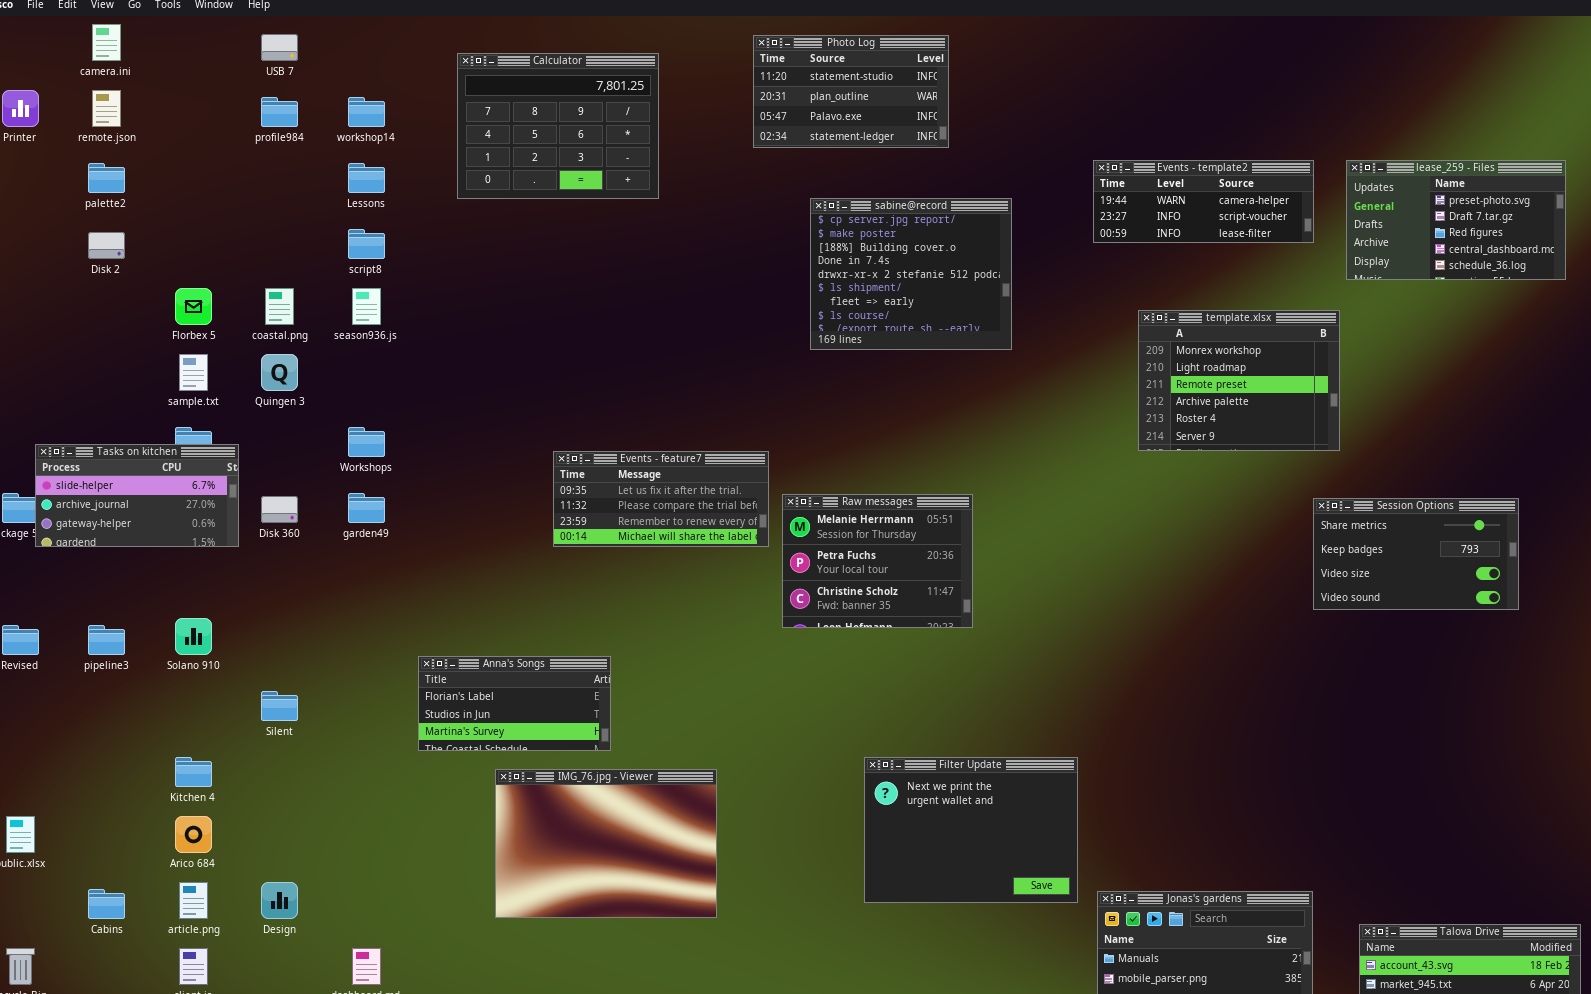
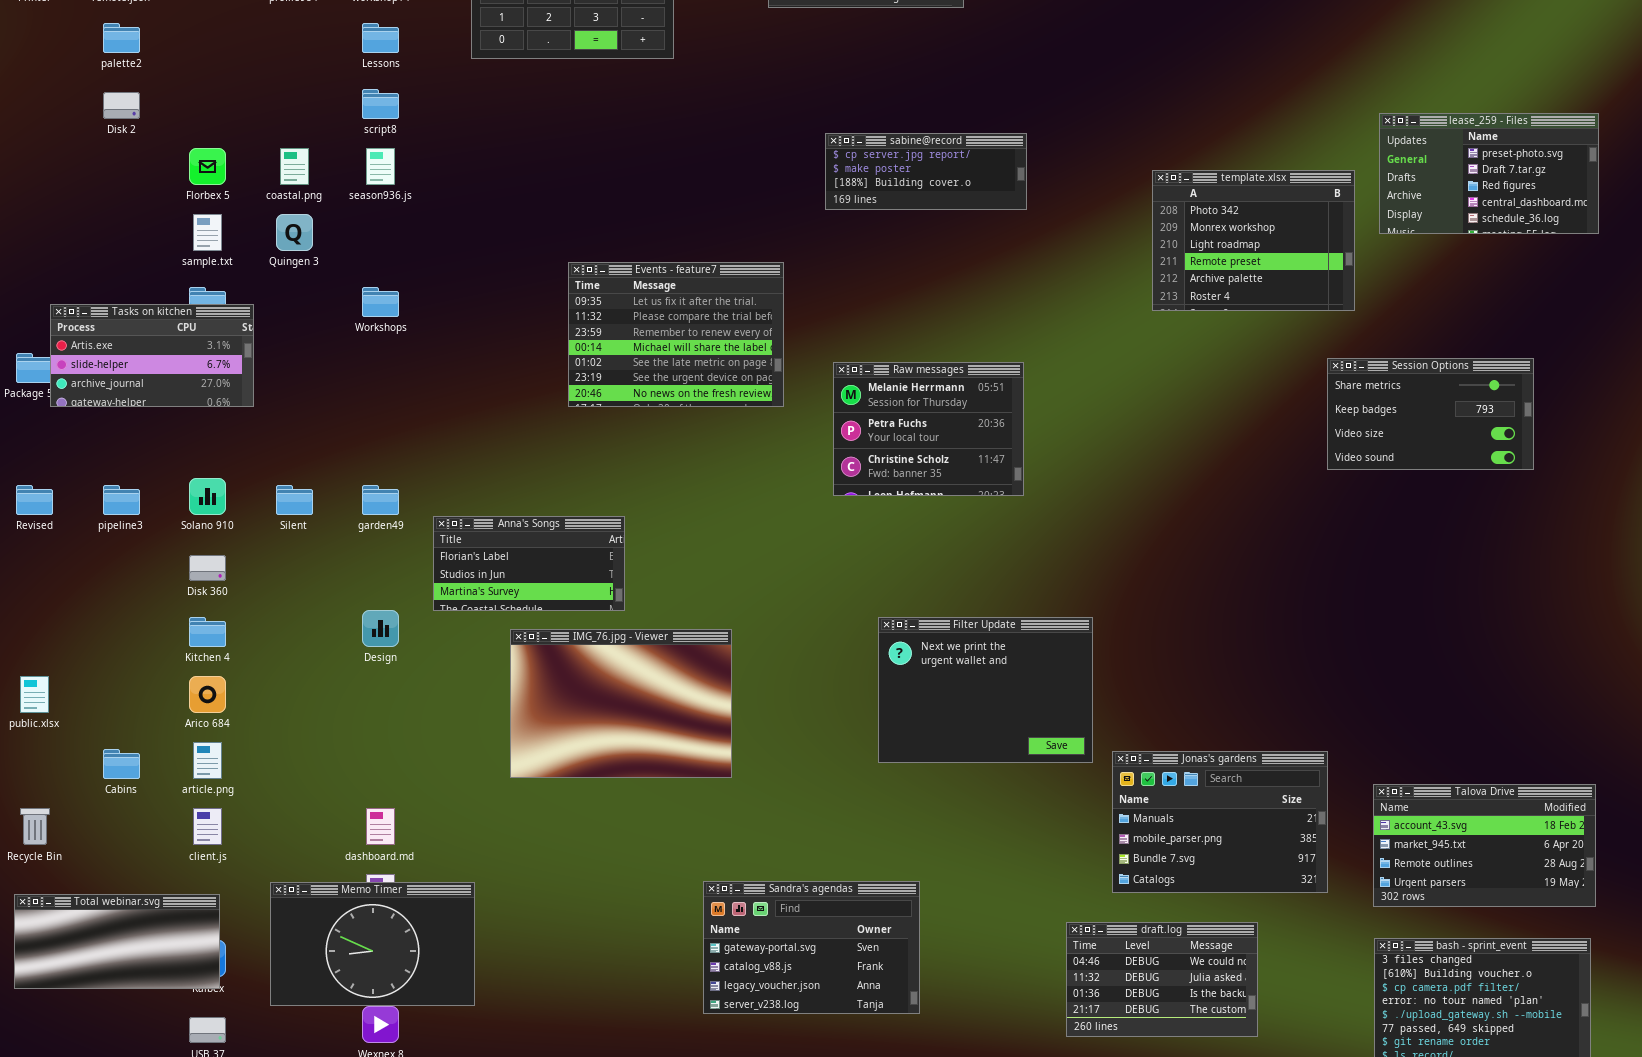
Events - template2: [1093,160,1314,243] -> none, closed
lease_259 - Files: [1346,160,1566,280] -> [1379,113,1599,234], moved
sabine@record: [810,198,1012,350] -> [825,133,1027,210], resized
template.xlsx: [1138,310,1340,451] -> [1152,170,1355,311], scrolled up 1 row
Tasks on kitchen: [35,444,239,547] -> [50,304,254,407], scrolled up 1 row
Events - feature7: [553,451,769,547] -> [568,262,784,407], resized
garden49: [348,493,385,523] -> [362,485,399,515], moved
Raw messages: [782,494,973,628] -> [833,362,1024,496], moved
Disk 360: [261,496,298,523] -> [189,555,226,581], moved
Silent: [261,691,298,721] -> [276,485,313,515], moved
Design: [261,882,298,919] -> [362,610,399,647], moved

